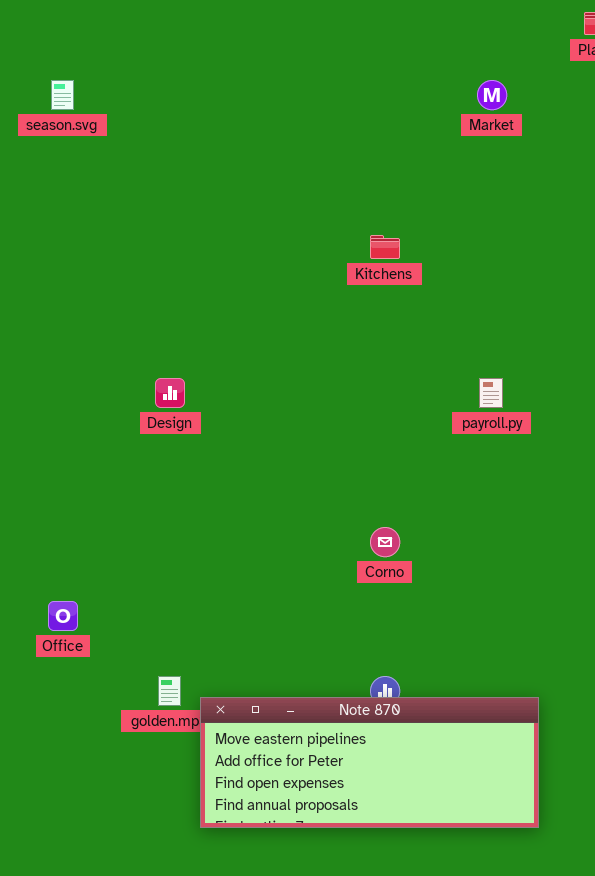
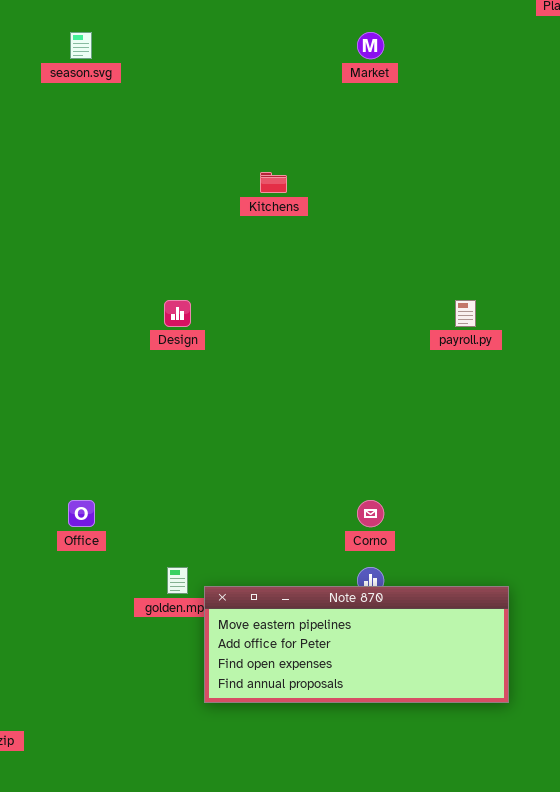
Market: [477,80,507,110] -> [357,32,384,59], moved
Kitchens: [370,235,400,259] -> [260,172,287,193], moved
Corno: [370,527,400,557] -> [357,500,384,527], moved

